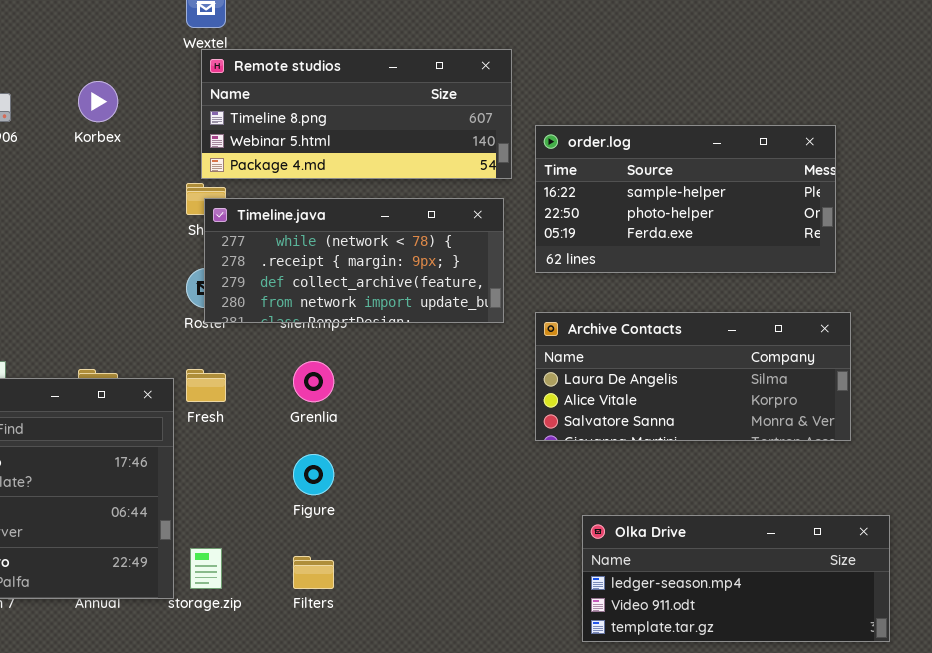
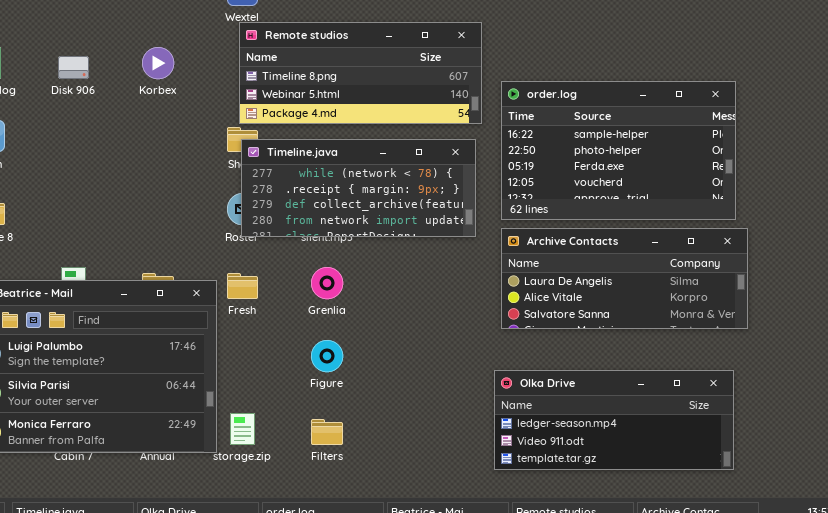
order.log: [535,125,836,273] -> [501,81,736,220], resized
Olka Drive: [582,515,890,642] -> [494,370,734,470], moved

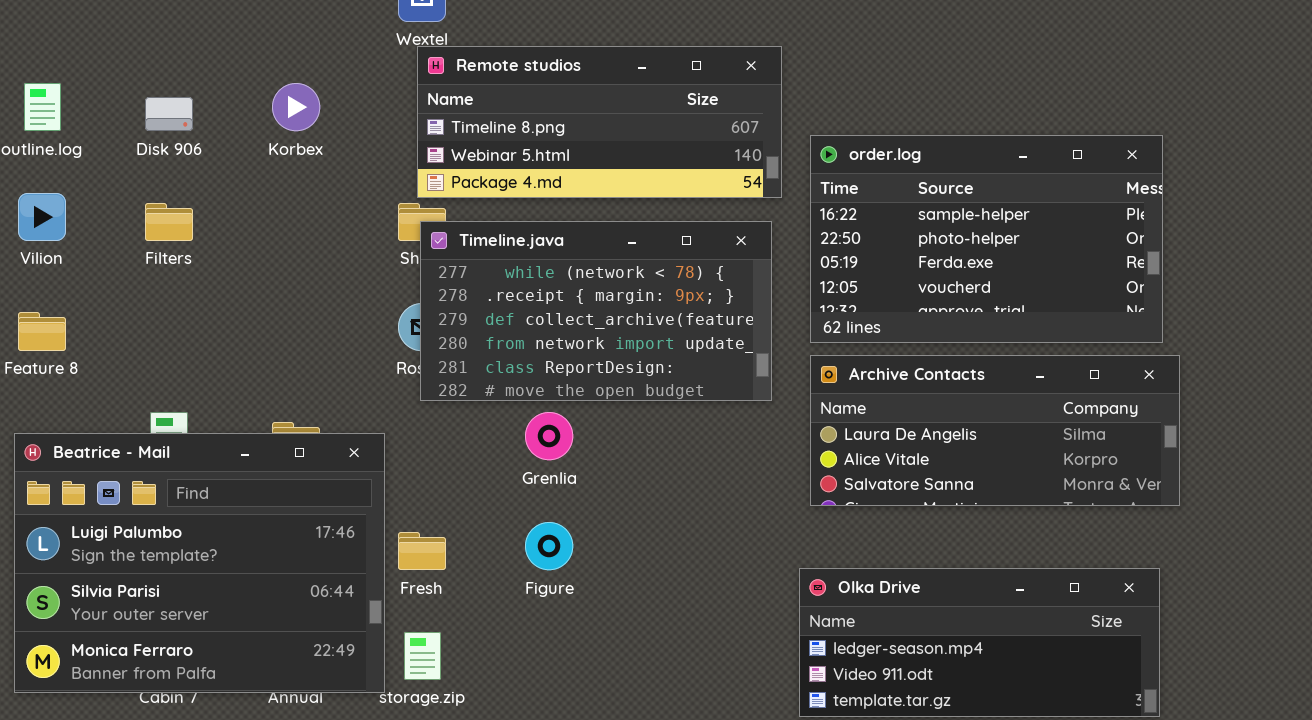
Timeline.java: [241,139,476,237] -> [420,221,772,401], resized
Fresh: [227,273,258,299] -> [398,532,446,570], moved
Filters: [311,419,343,445] -> [145,203,193,241], moved

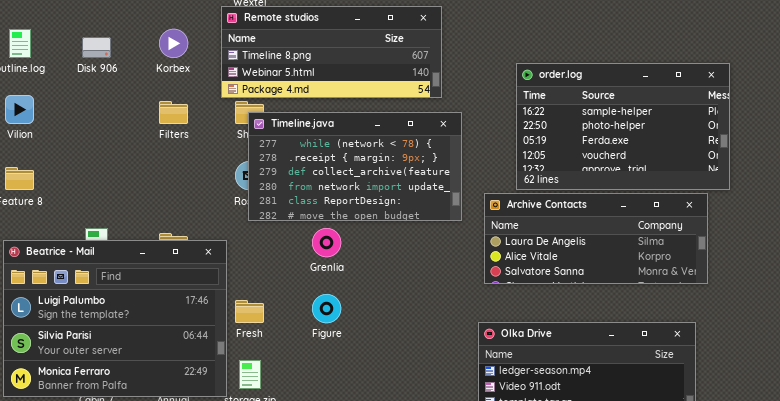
Remote studios: [417,46,782,198] -> [221,6,442,98], moved
order.log: [810,135,1163,343] -> [516,63,730,190], moved
Filters: [145,203,193,241] -> [159,101,188,124], moved

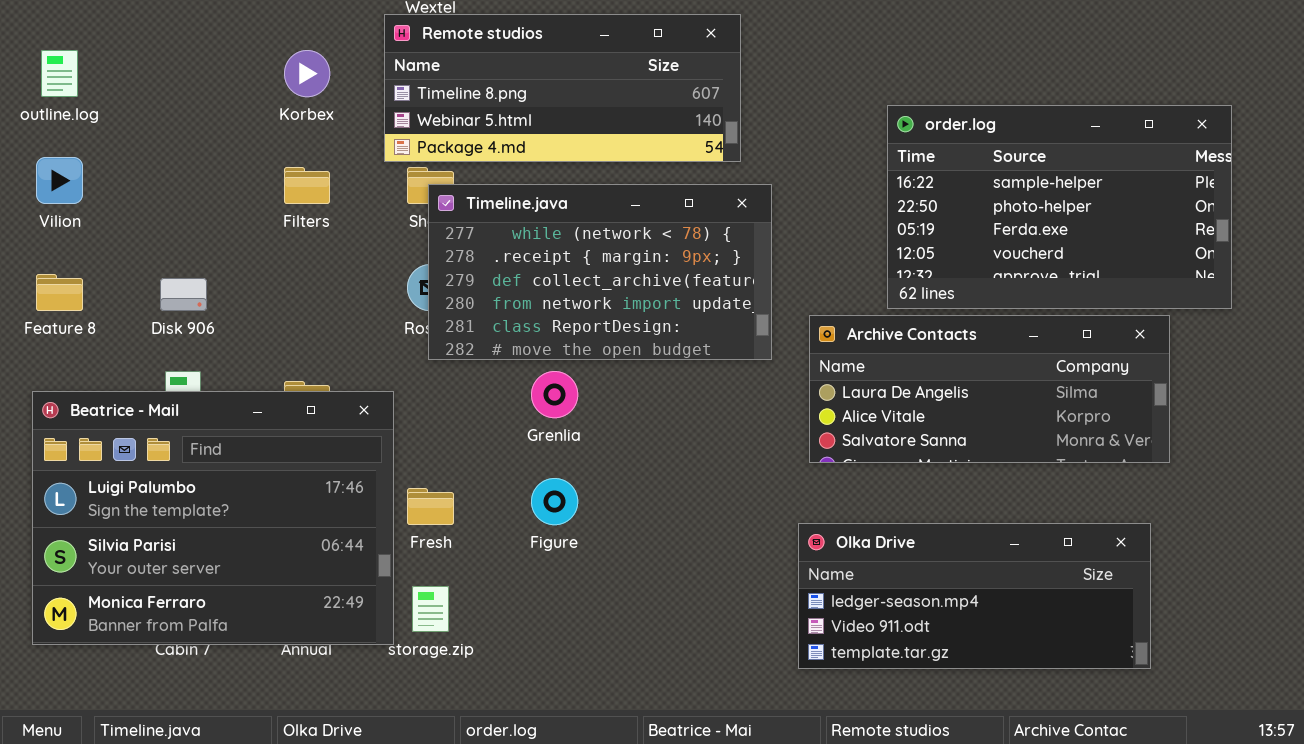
Disk 906: [82,37,111,58] -> [160,278,207,311], moved
order.log: [516,63,730,190] -> [887,105,1232,309], moved

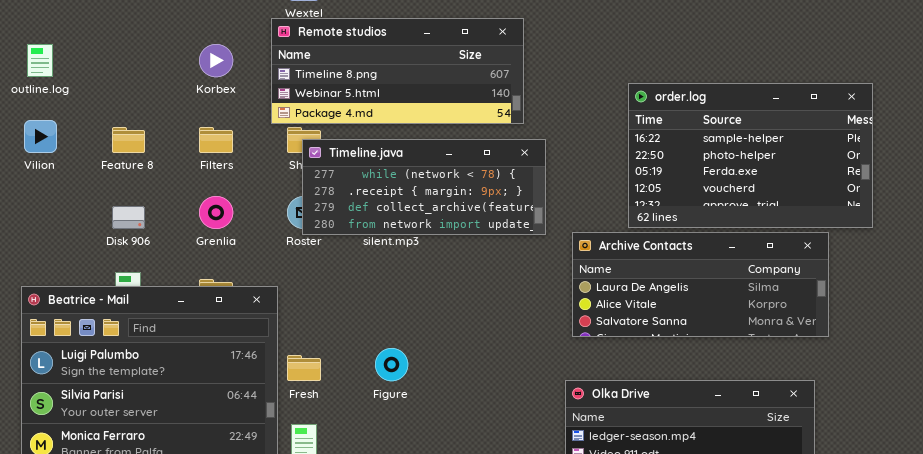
Timeline.java: [428,184,772,360] -> [302,139,546,235], resized
Feature 8: [36,274,83,311] -> [112,127,145,153], moved
Grenlia: [531,371,578,418] -> [199,196,233,229], moved

